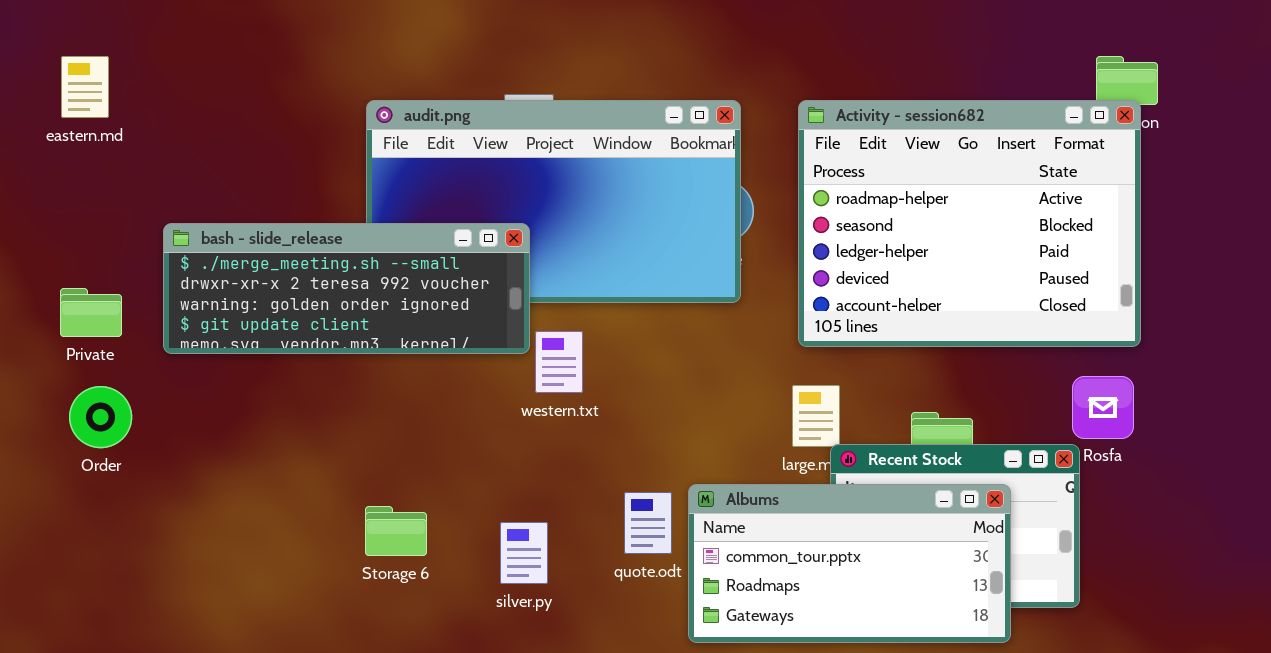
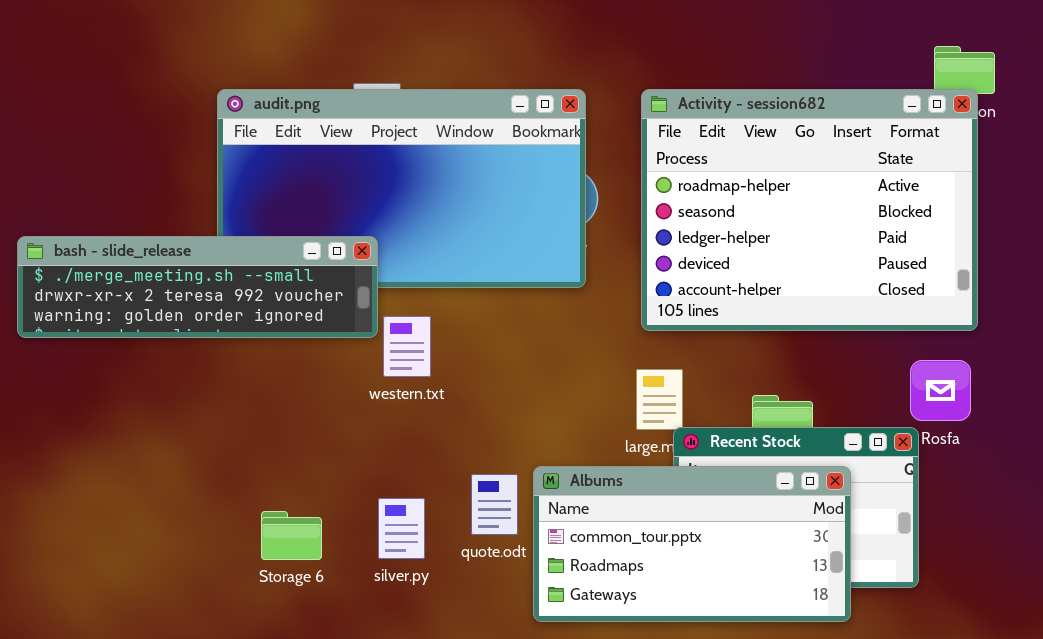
bash - slide_release: [163,223,530,354] -> [17,236,378,338], resized
Storage 6: [365,506,427,556] -> [261,511,322,560], moved
silver.py: [500,522,548,584] -> [378,498,425,559], moved

